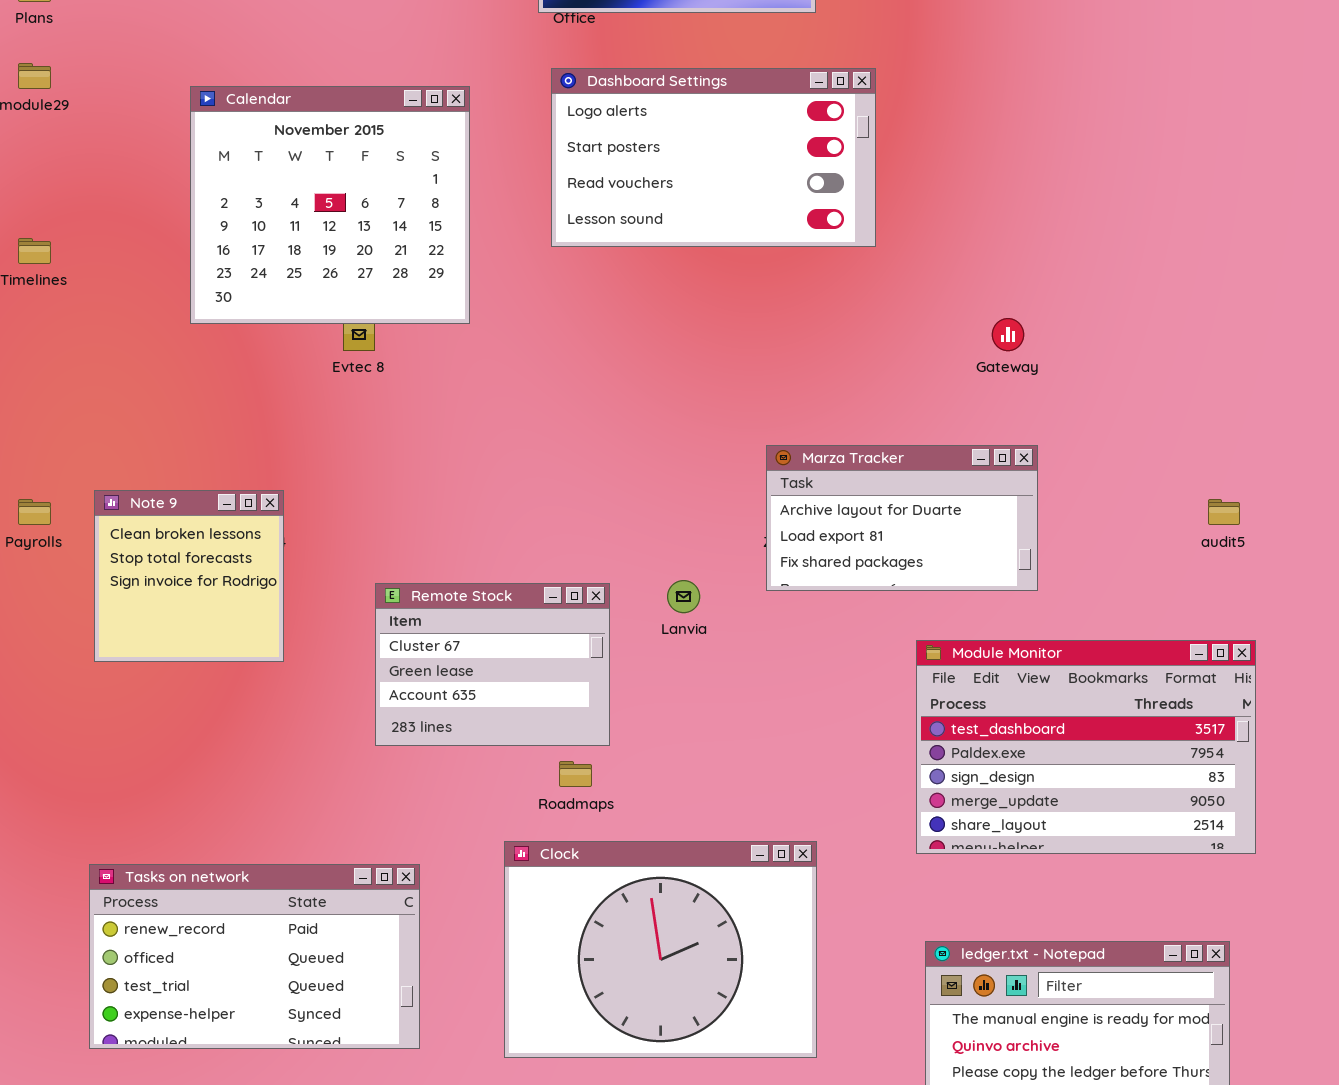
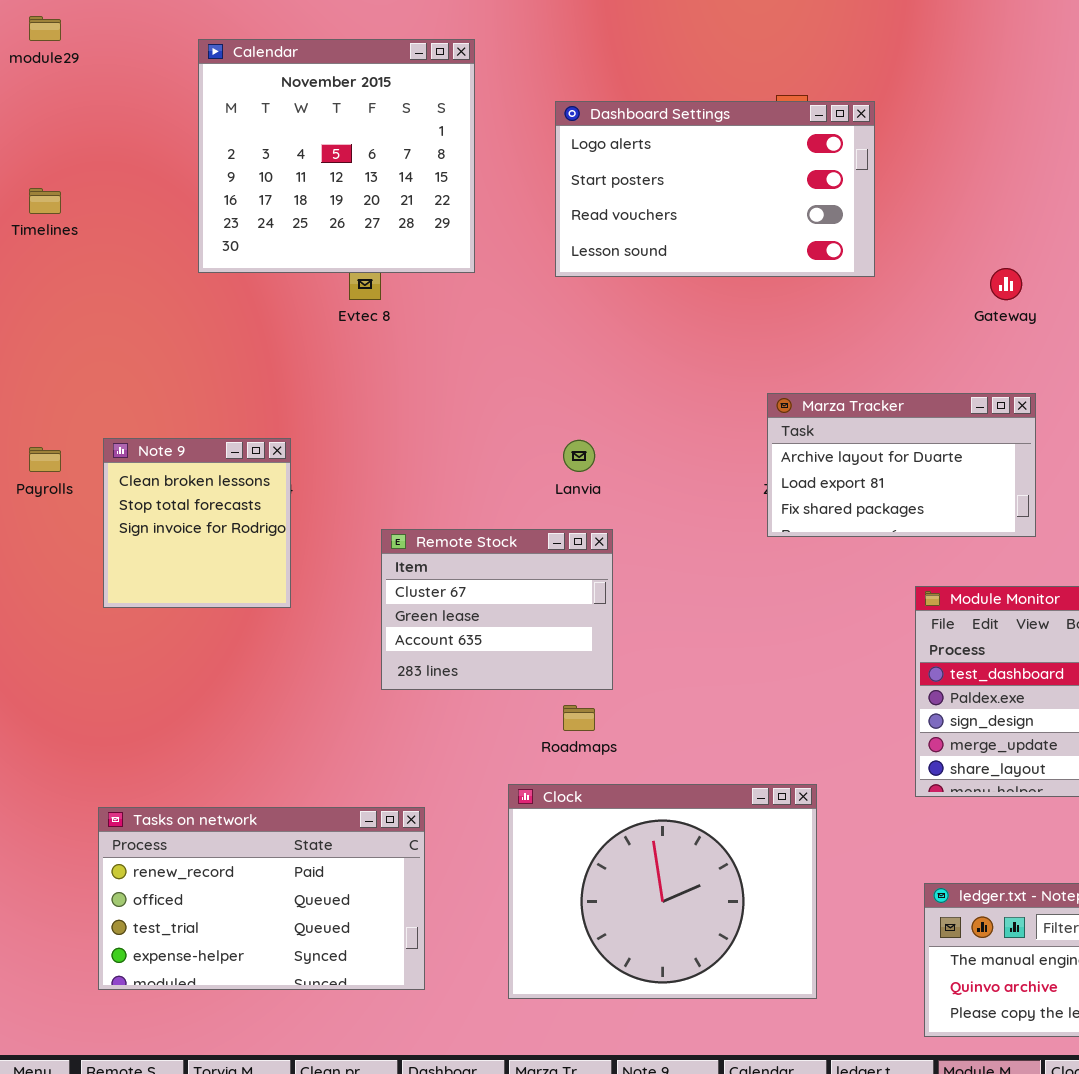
Dashboard Settings: [551,68,876,247] -> [555,101,875,277], moved
Lanvia: [667,580,700,613] -> [563,440,595,472], moved

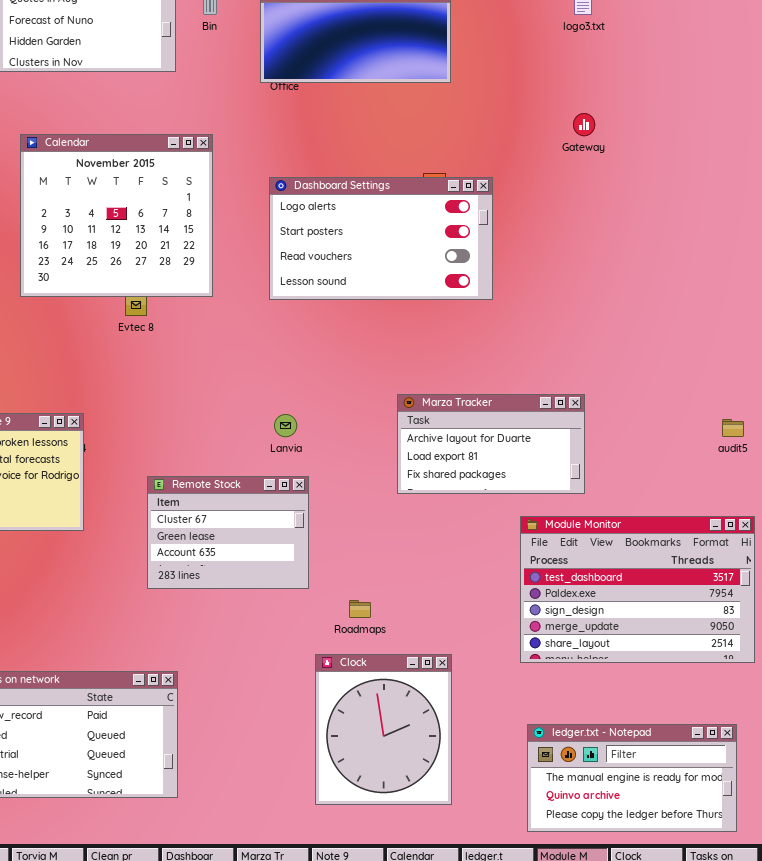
Gateway: [990,268,1022,300] -> [573,113,595,136], moved
Marza Tracker: [767,393,1036,537] -> [397,394,585,494], moved
Roadmaps: [563,705,595,731] -> [349,600,371,618], moved
Clock: [508,784,817,999] -> [315,654,452,805], resized

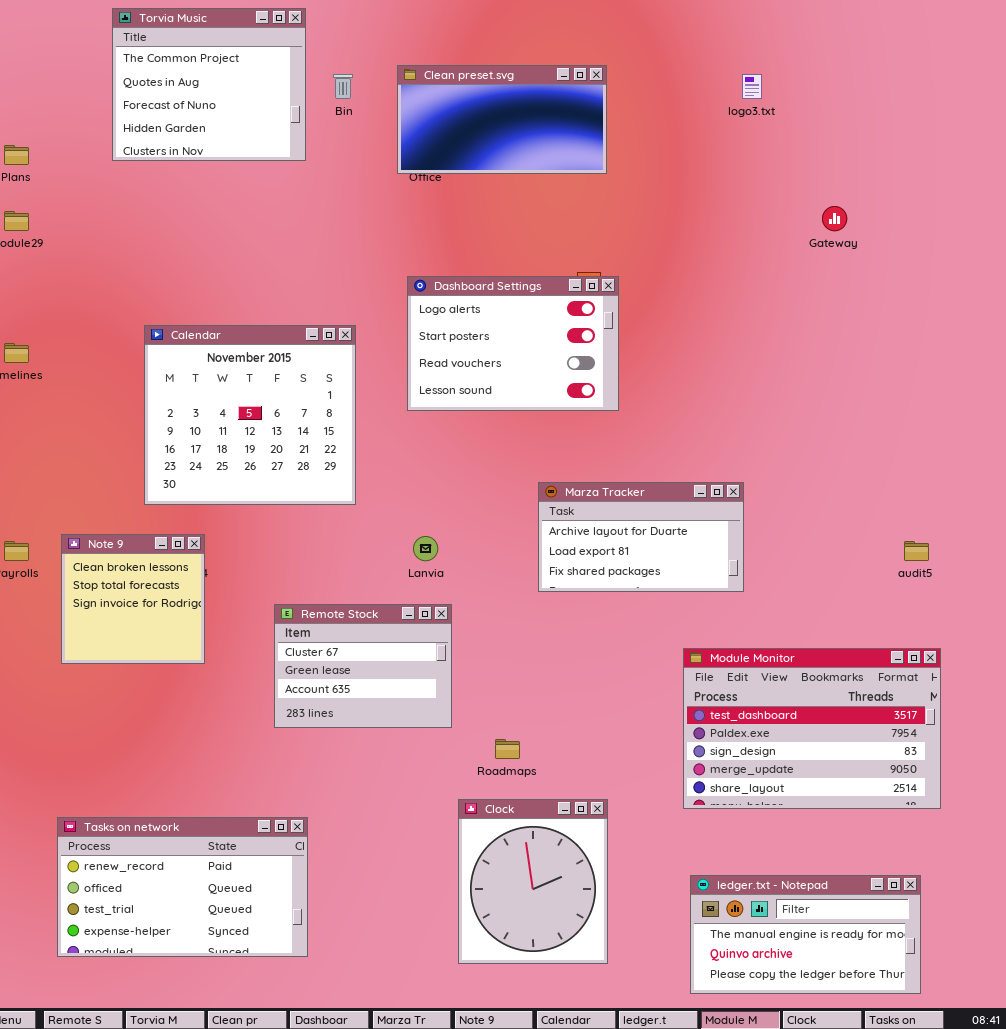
Gateway: [573,113,595,136] -> [822,206,847,231], moved
Calendar: [20,134,213,297] -> [144,325,356,505], moved
Dashboard Settings: [269,177,493,300] -> [407,276,619,411], resized
Marza Tracker: [397,394,585,494] -> [538,482,744,592], moved

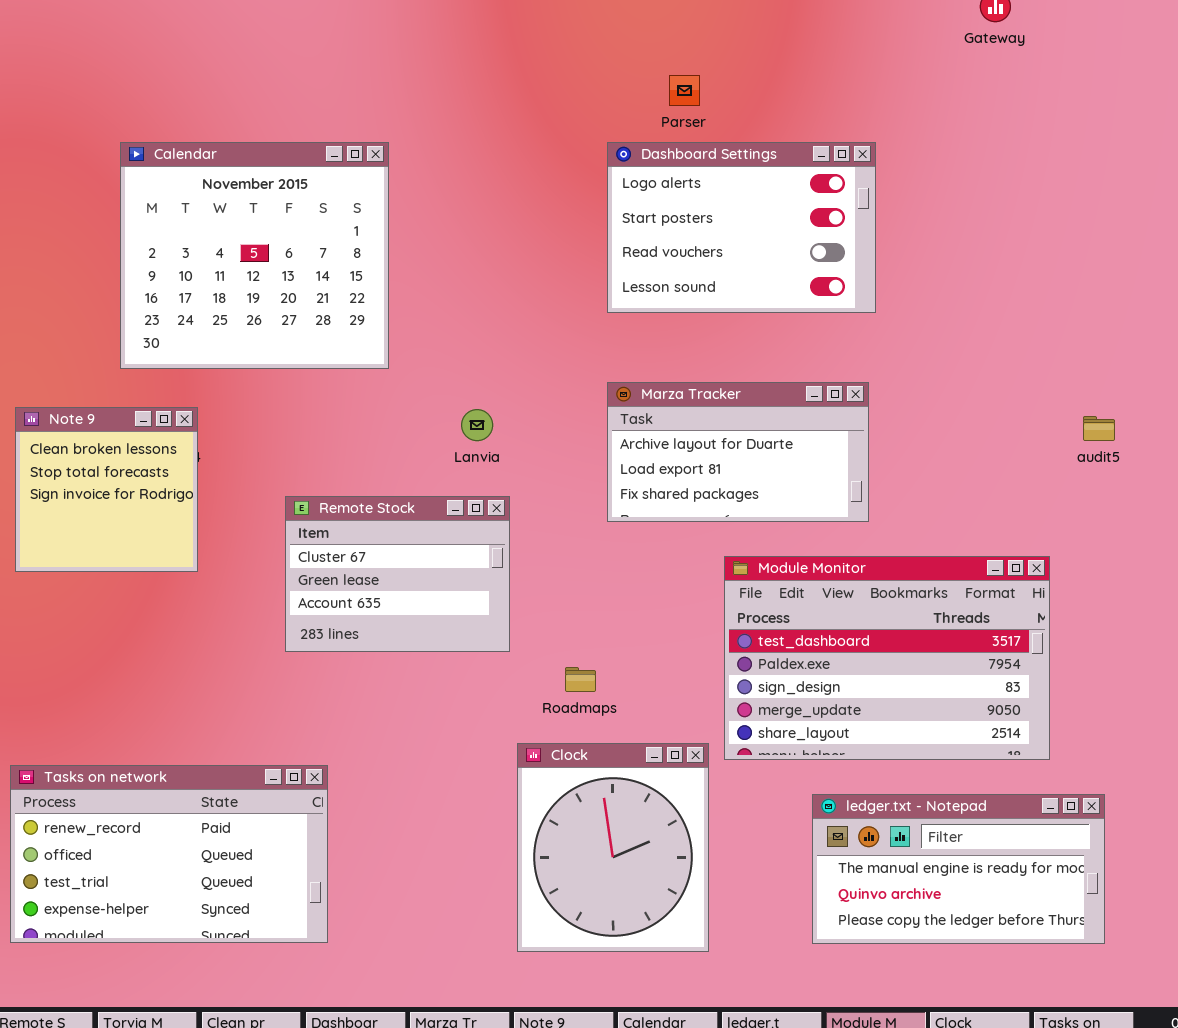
Dashboard Settings: [407,276,619,411] -> [607,142,876,313], moved
Marza Tracker: [538,482,744,592] -> [607,382,869,522], moved
Module Monitor: [683,648,941,809] -> [724,556,1050,760], moved
ledger.txt - Notepad: [690,875,921,994] -> [812,794,1105,944], moved

